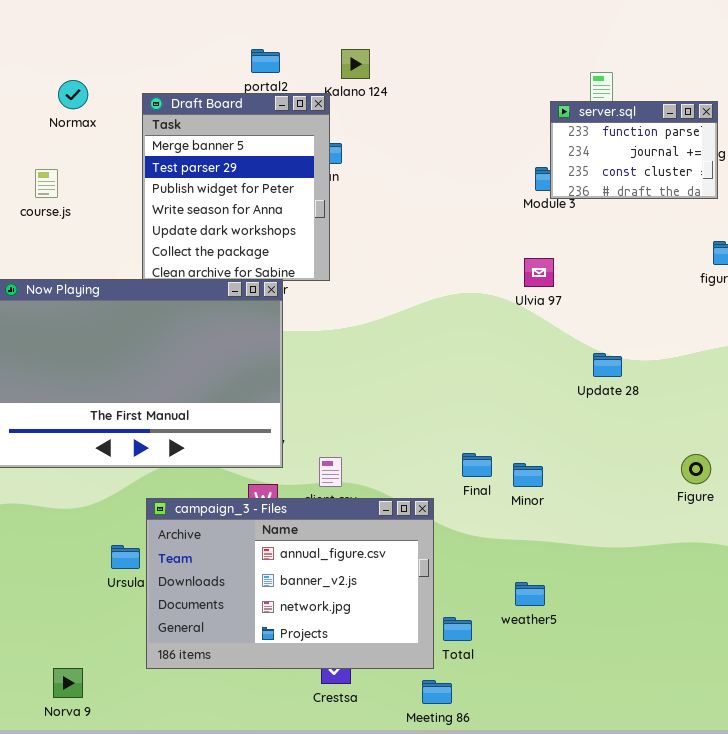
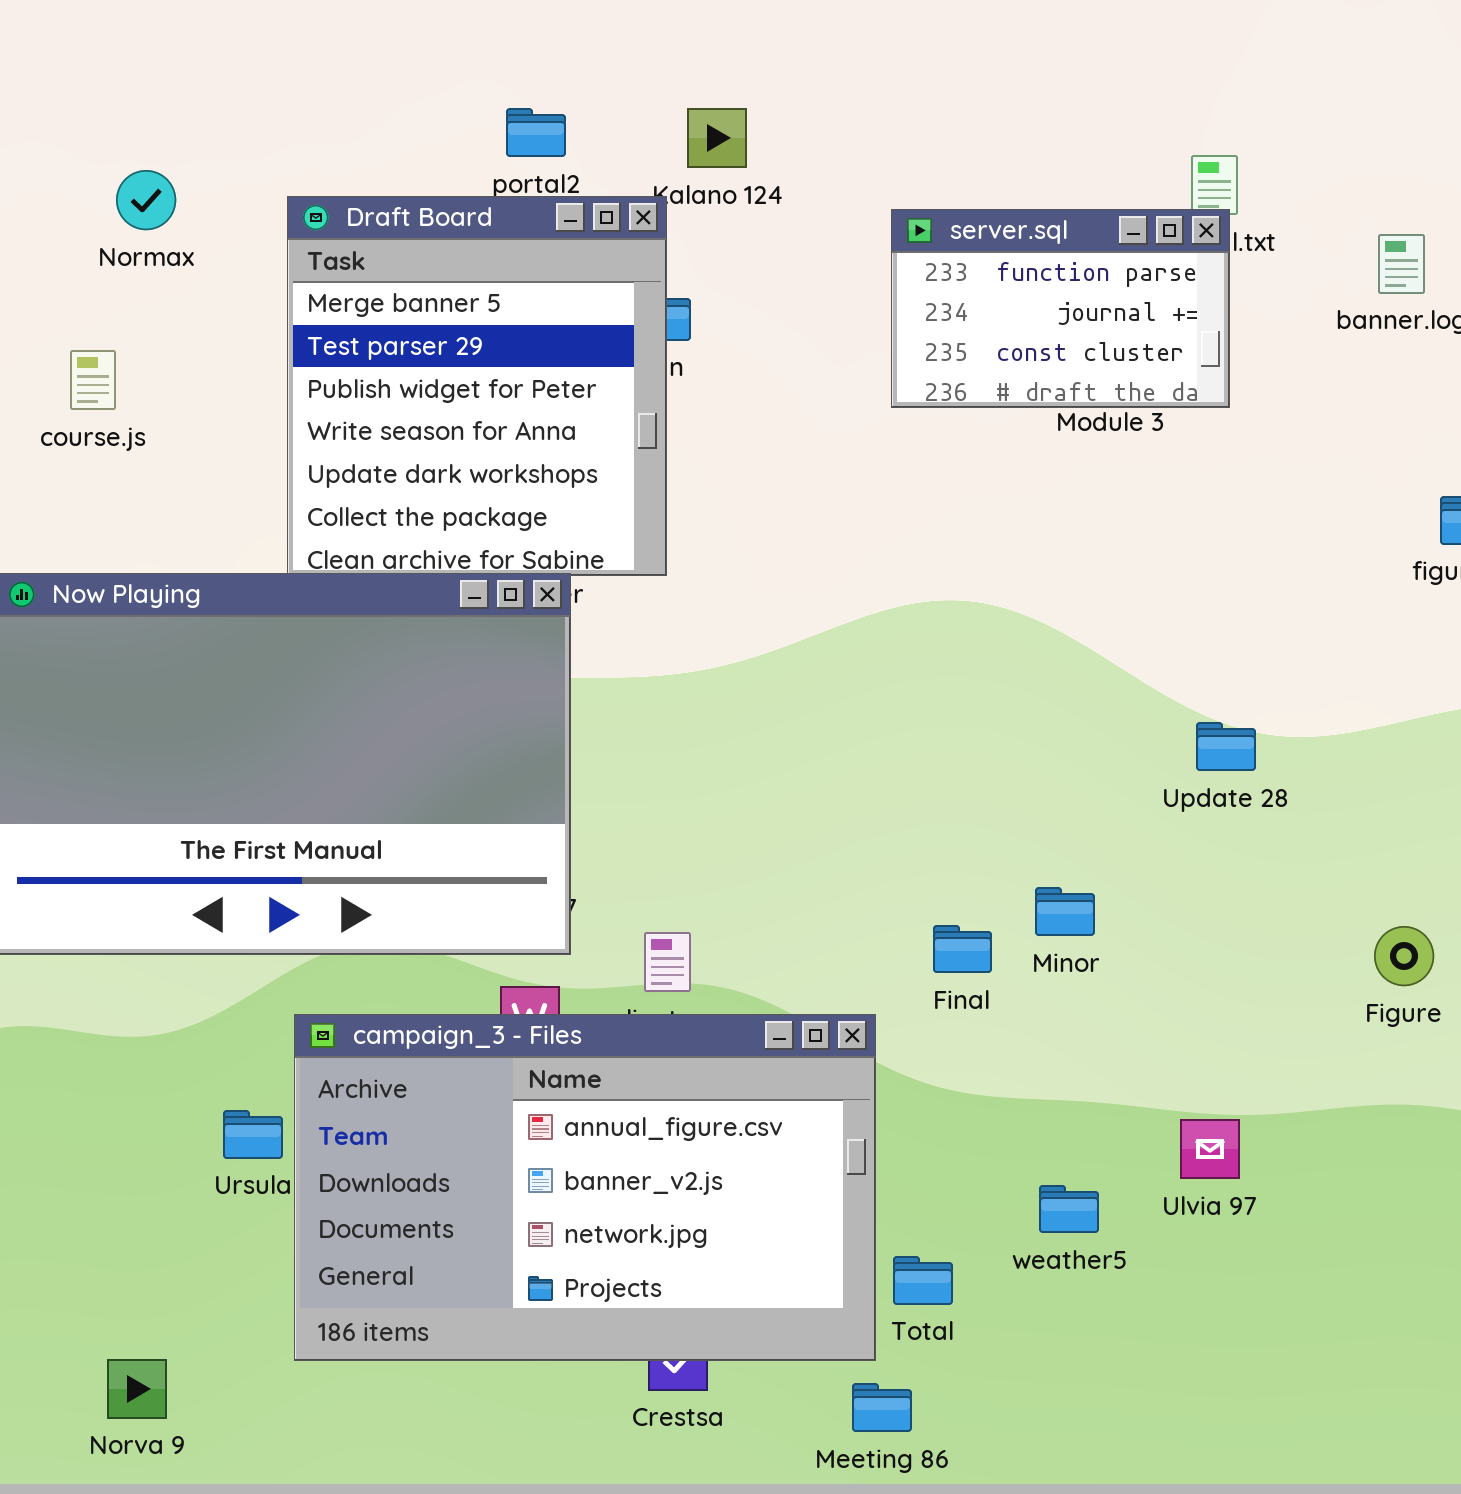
server.sql: [550,101,718,199] -> [891,209,1230,408], moved
Ulvia 97: [524,258,554,287] -> [1180,1119,1240,1179], moved
Minor: [513,463,543,487] -> [1035,887,1095,936], moved

